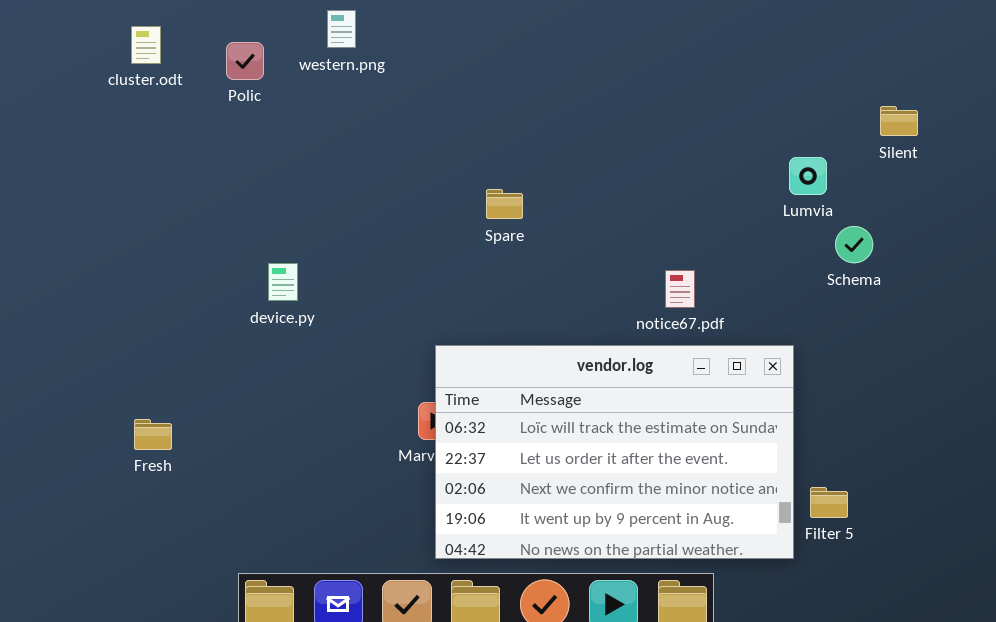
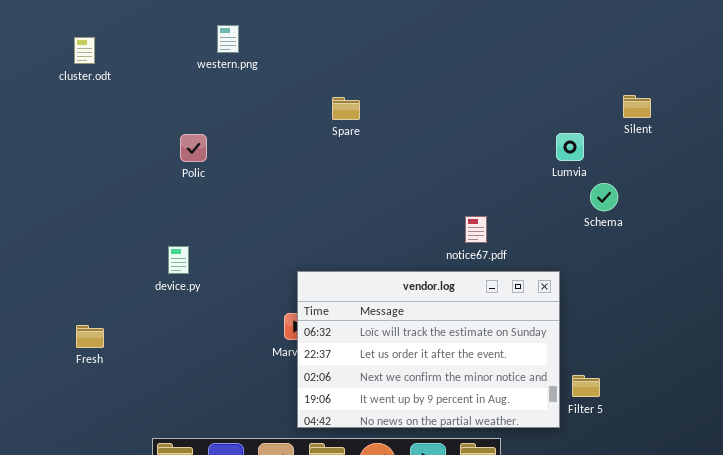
Polic: [226,42,264,80] -> [180,134,207,162], moved
Spare: [486,189,523,219] -> [332,97,360,120], moved
device.py: [268,263,298,301] -> [168,246,189,274], moved

